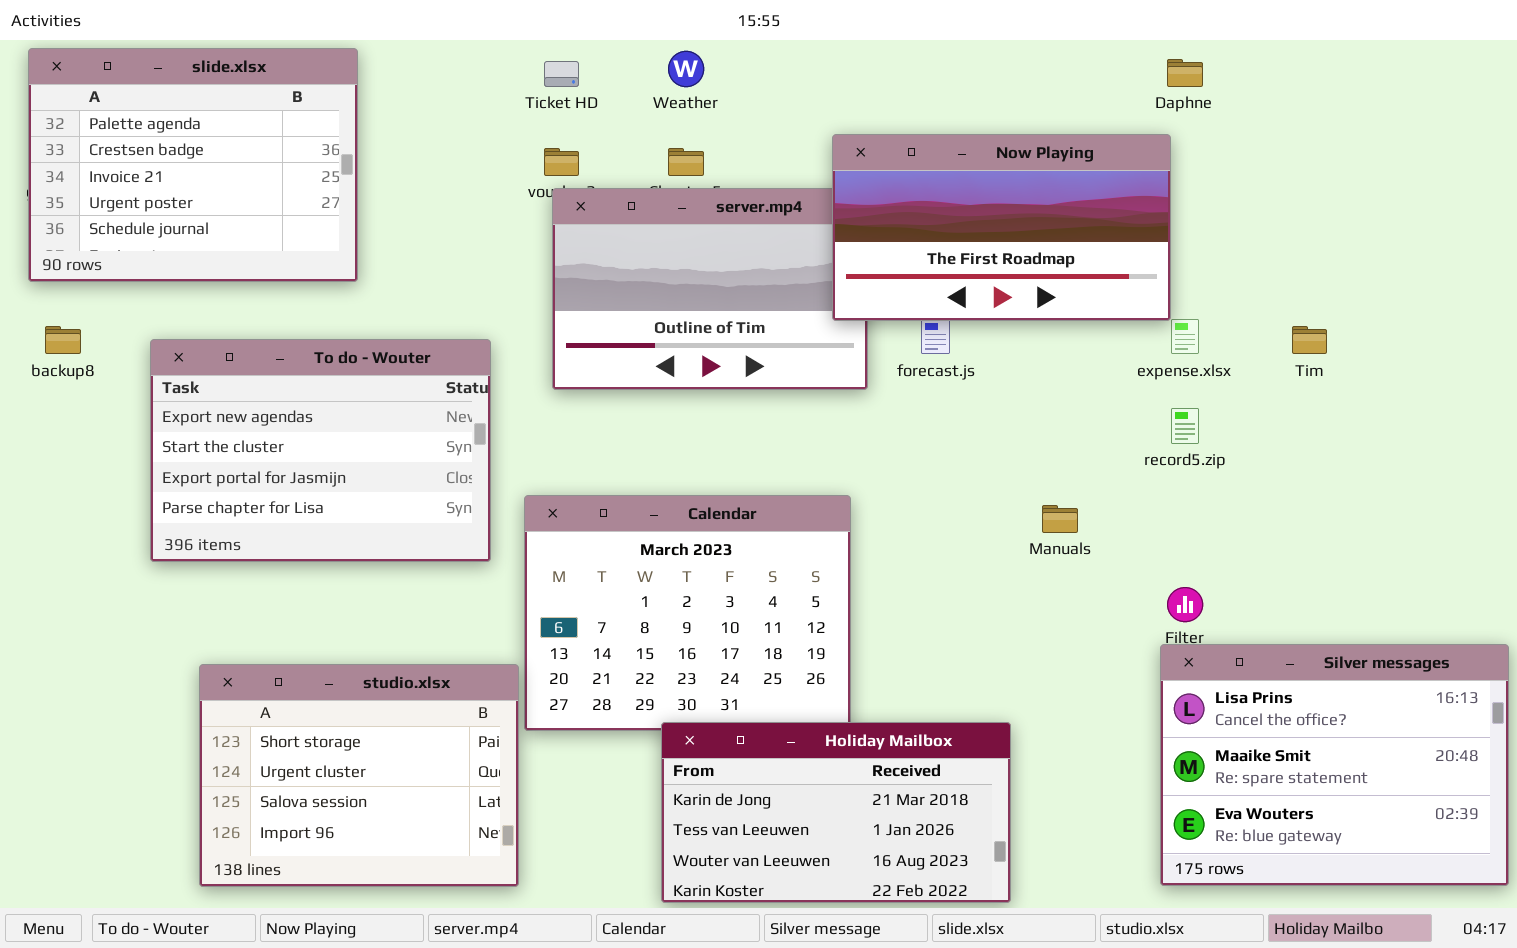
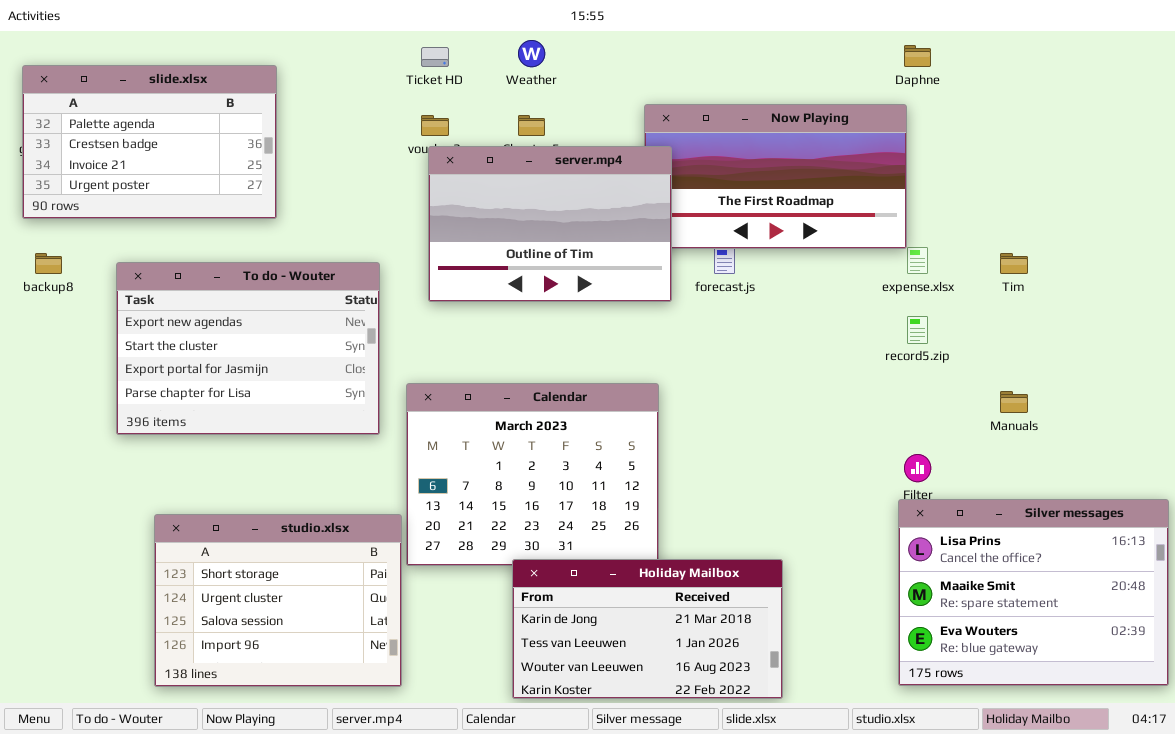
slide.xlsx: [28,48,358,282] -> [22,65,277,219], resized
server.mp4: [552,188,868,390] -> [428,146,672,302], raised
Manuals: [1042,505,1078,533] -> [1000,391,1028,413], moved

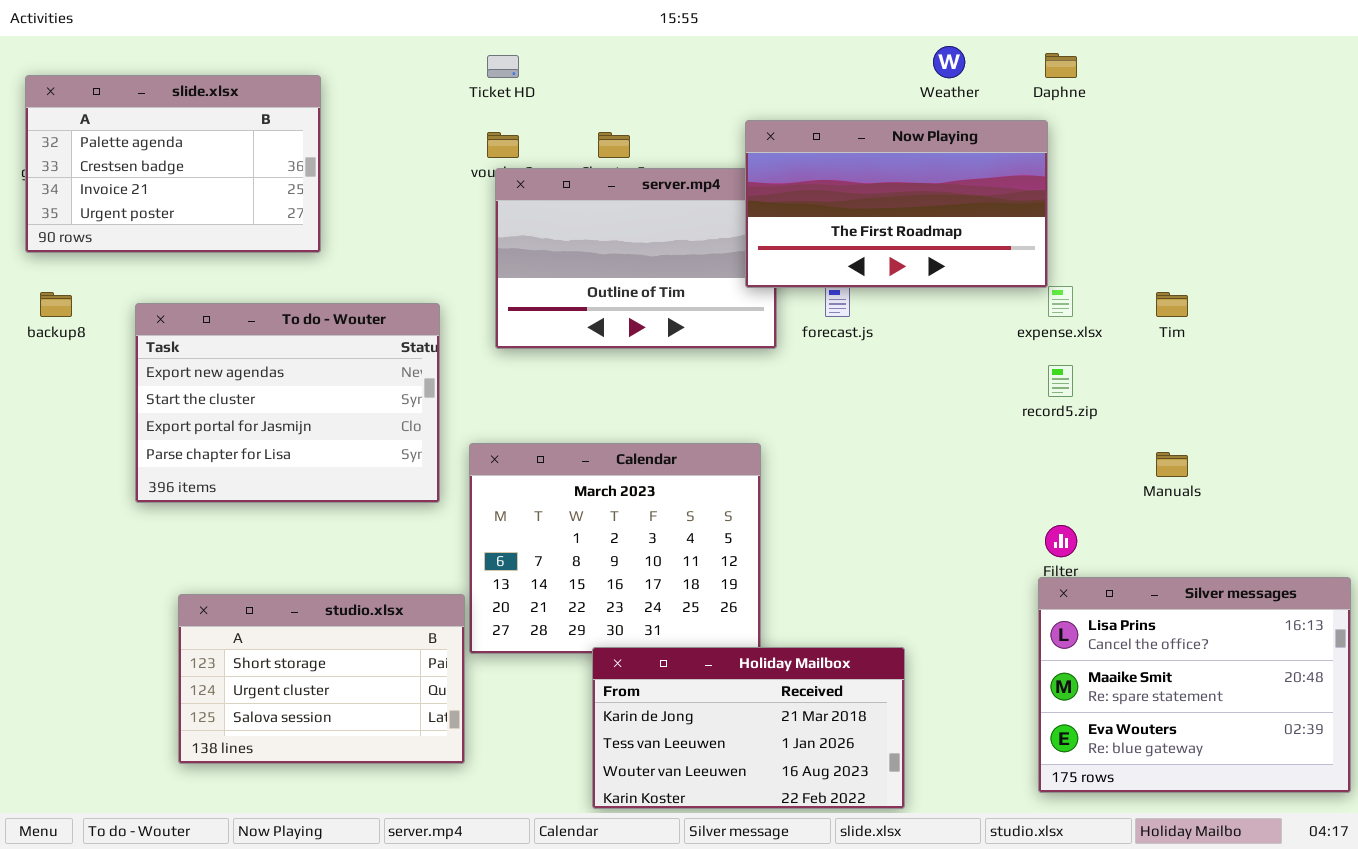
Weather: [518,40,545,67] -> [933,46,965,78], moved
Now Playing: [644,104,907,249] -> [745,120,1048,288], raised
studio.xlsx: [154,514,402,687] -> [178,594,465,764], resized

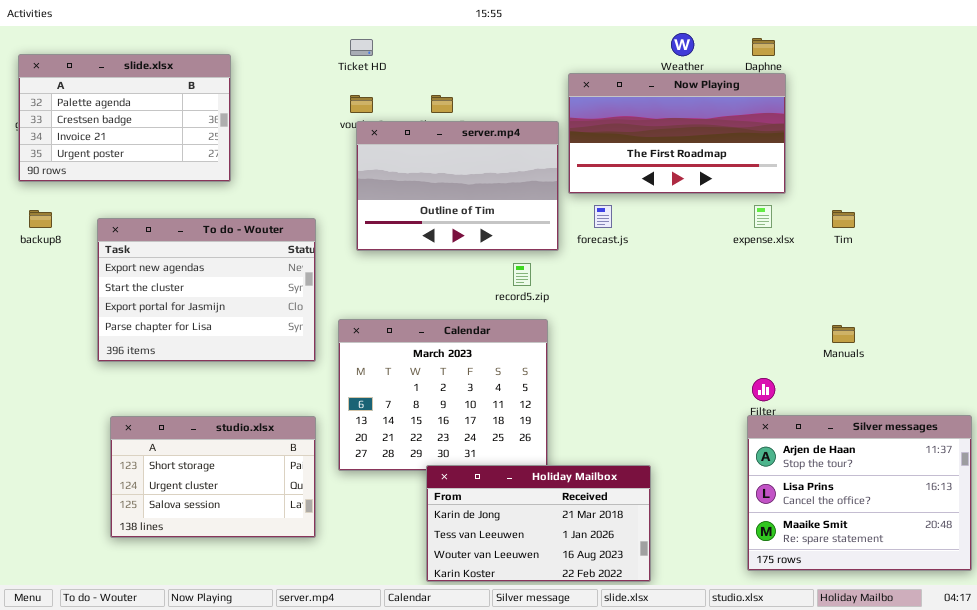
Now Playing: [745,120,1048,288] -> [568,73,786,194], moved
record5.zip: [1048,365,1073,397] -> [513,263,531,286], moved
Silver messages: [1038,577,1351,793] -> [747,415,972,571], scrolled up 1 row
studio.xlsx: [178,594,465,764] -> [110,416,316,538], moved

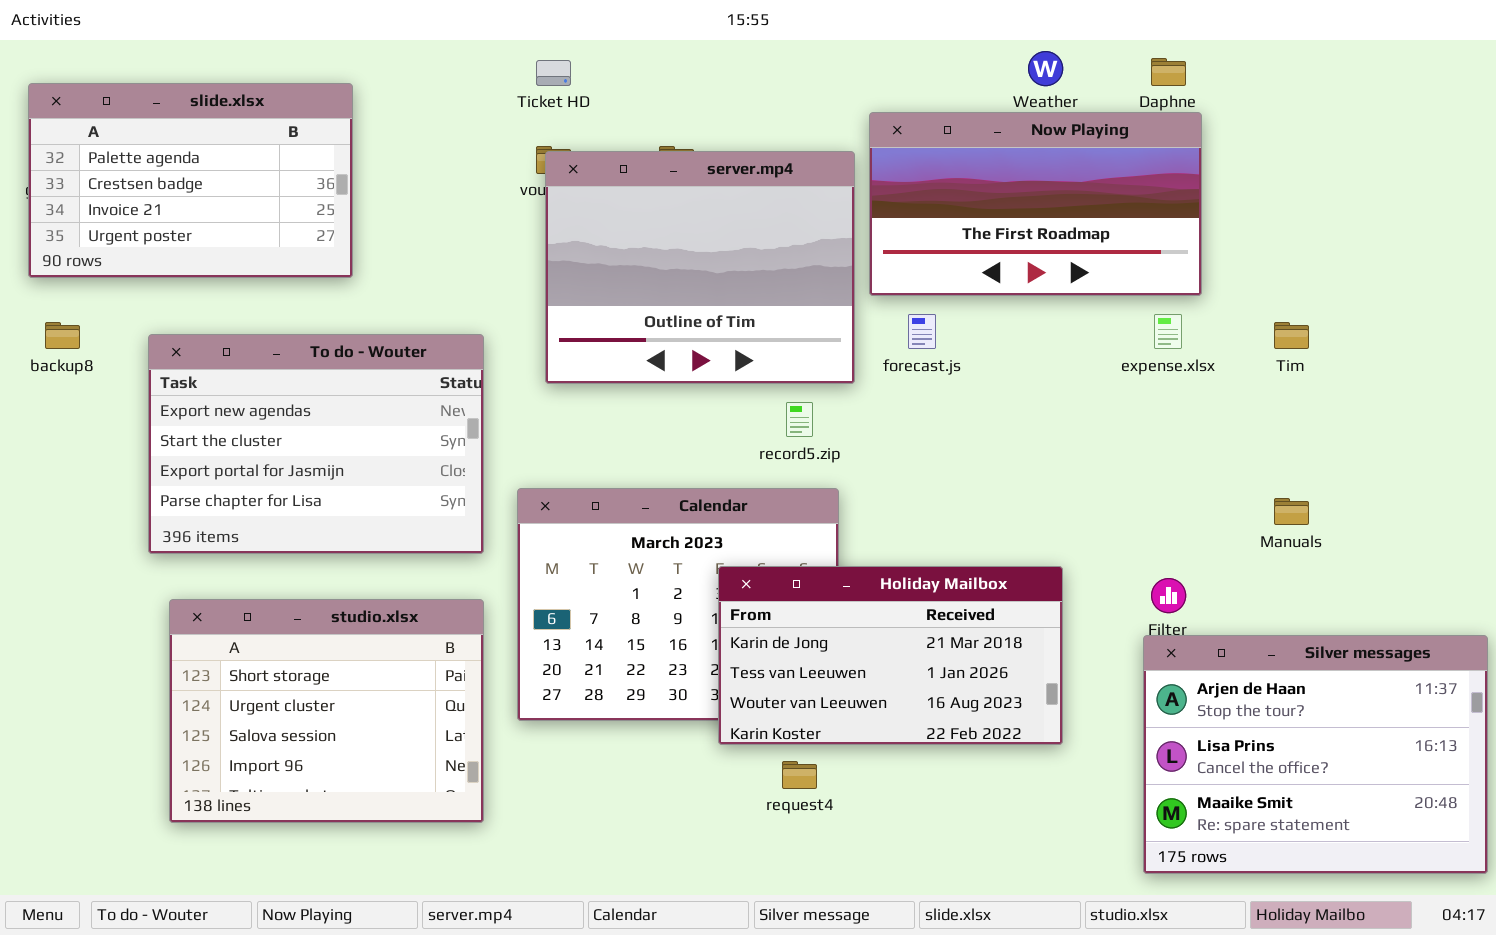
server.mp4: [356,121,559,251] -> [545,151,855,384], resized
studio.xlsx: [110,416,316,538] -> [169,599,484,823], resized
Holiday Mailbox: [426,465,651,582] -> [718,566,1063,745], moved

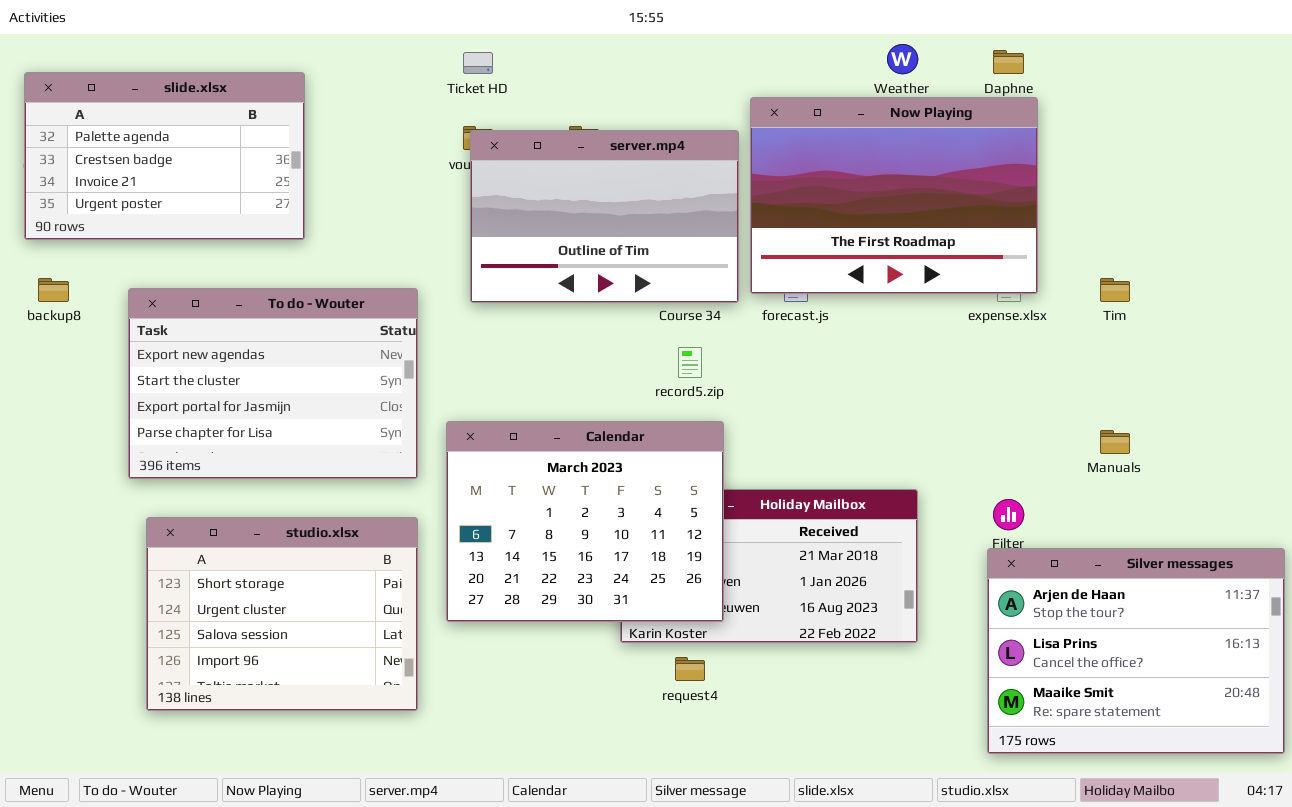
Now Playing: [869,112,1202,296] -> [750,97,1038,294], resized
server.mp4: [545,151,855,384] -> [470,130,739,303], resized
Calendar: [517,488,839,721] -> [446,421,724,622], raised

